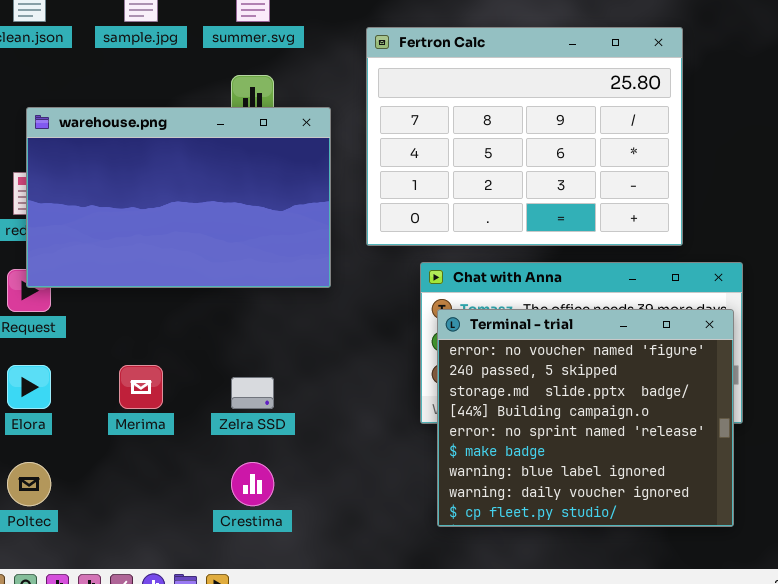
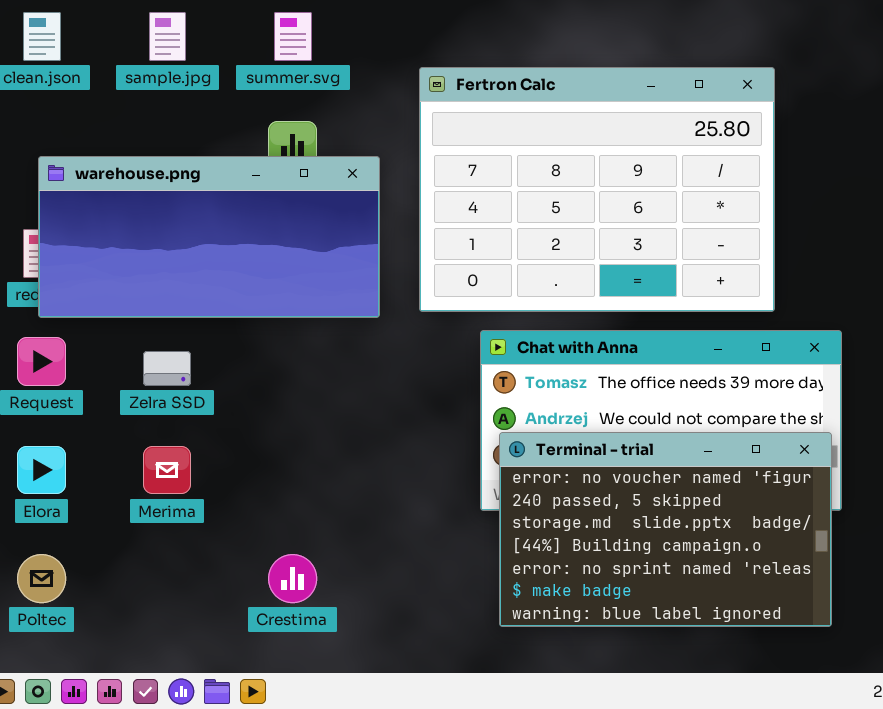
warehouse.png: [26,107,331,288] -> [38,156,380,318], resized
Terminal - trial: [437,309,734,527] -> [499,432,832,627], resized
Zelra SSD: [231,377,274,409] -> [143,351,191,386], moved

